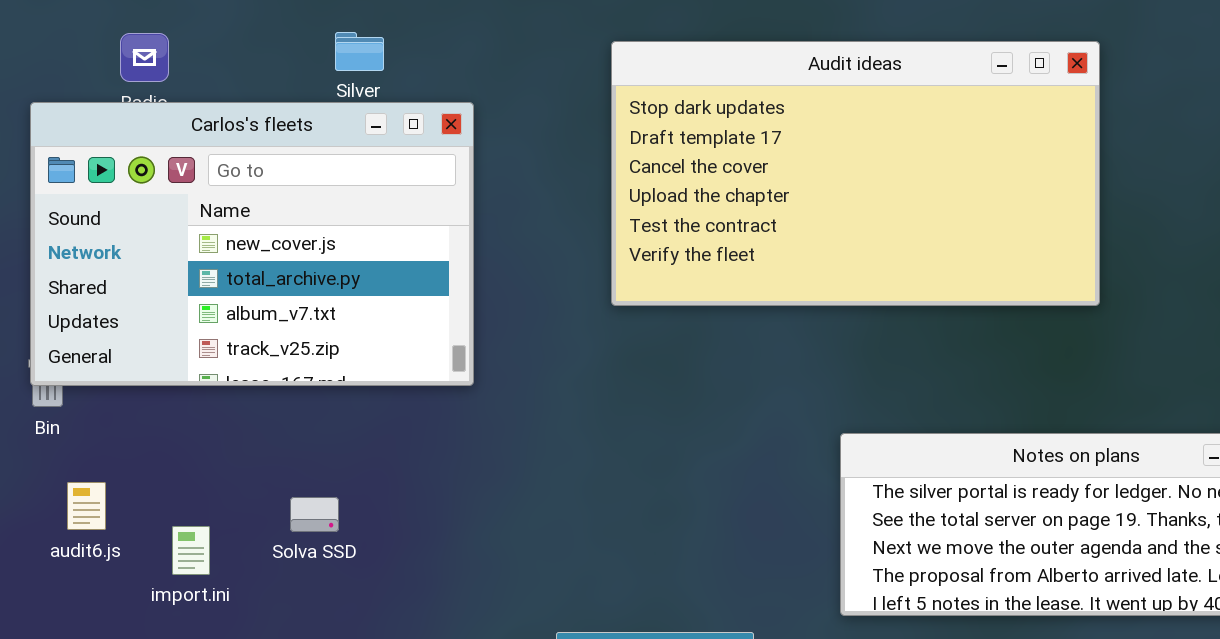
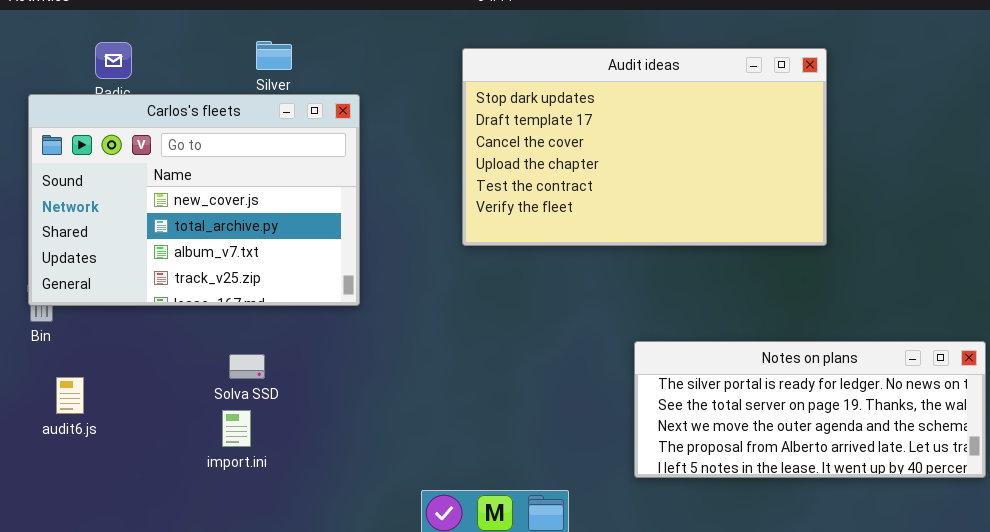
Solva SSD: [290,497,339,532] -> [229,354,265,379], moved
import.ini: [172,526,210,575] -> [222,410,251,447], moved

